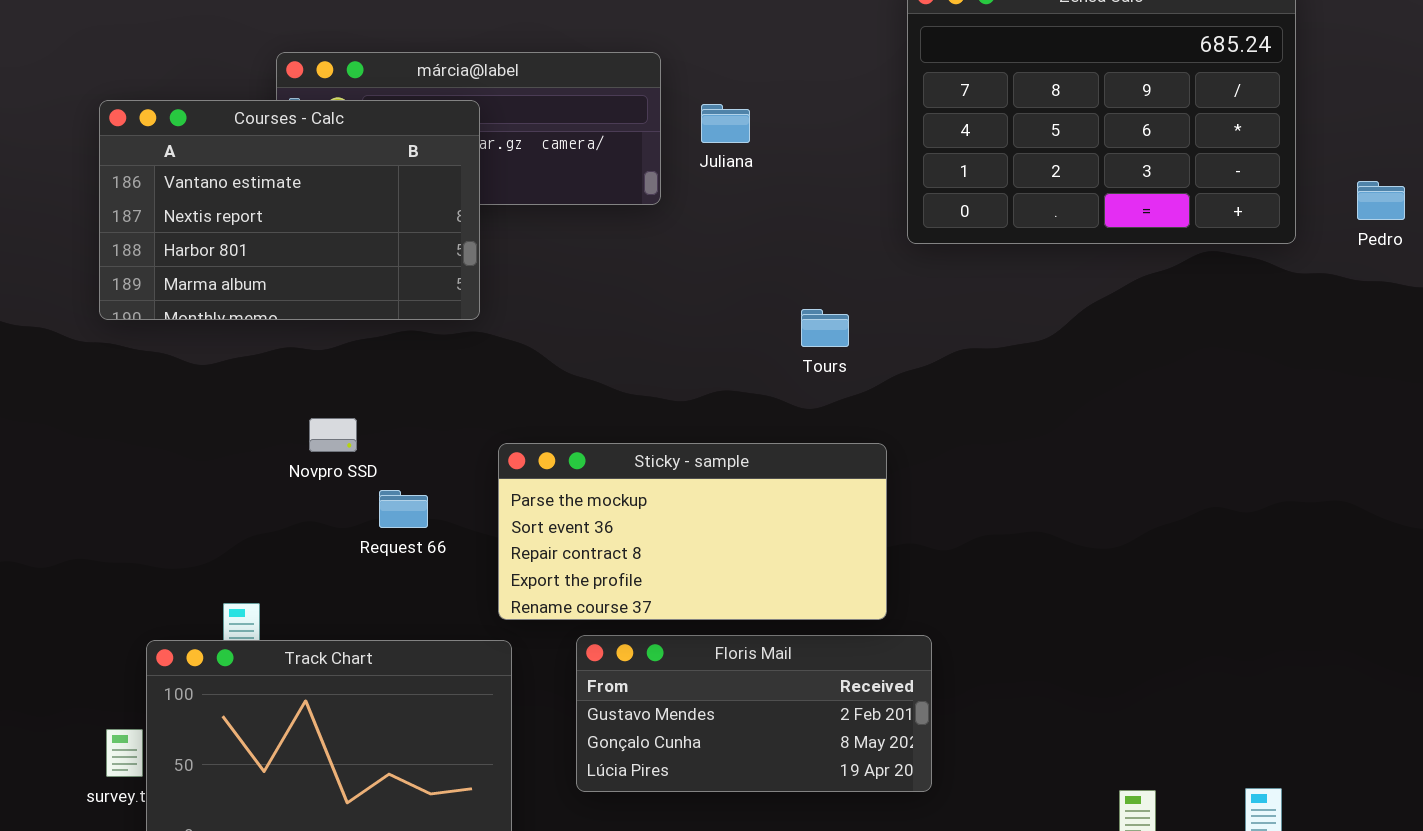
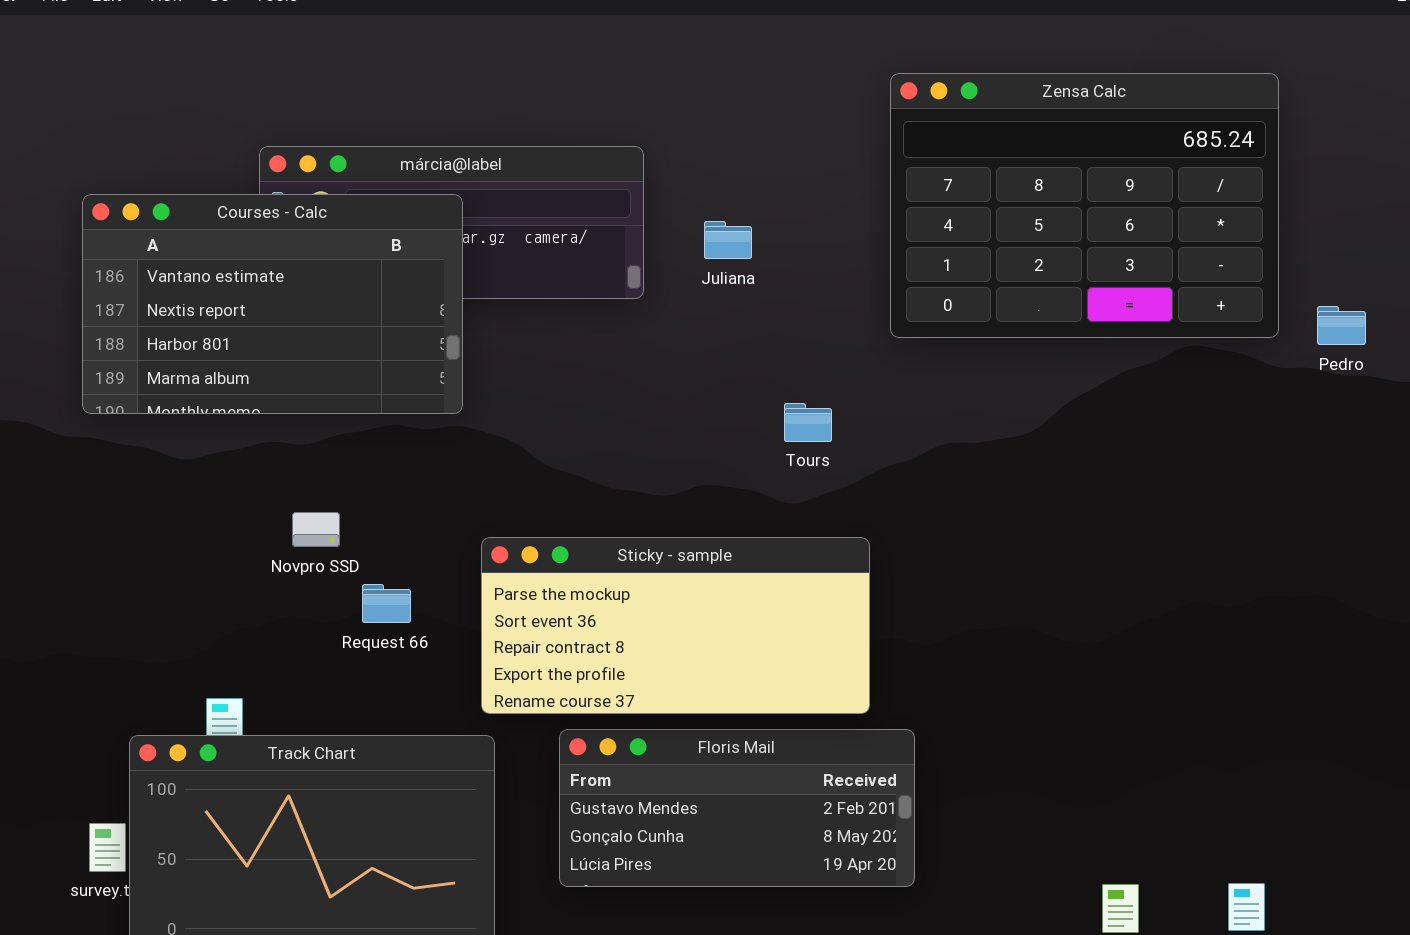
Juliana: [701,104,750,143] -> [704,221,752,259], moved
Pedro: [1357,181,1405,220] -> [1317,306,1366,345], moved

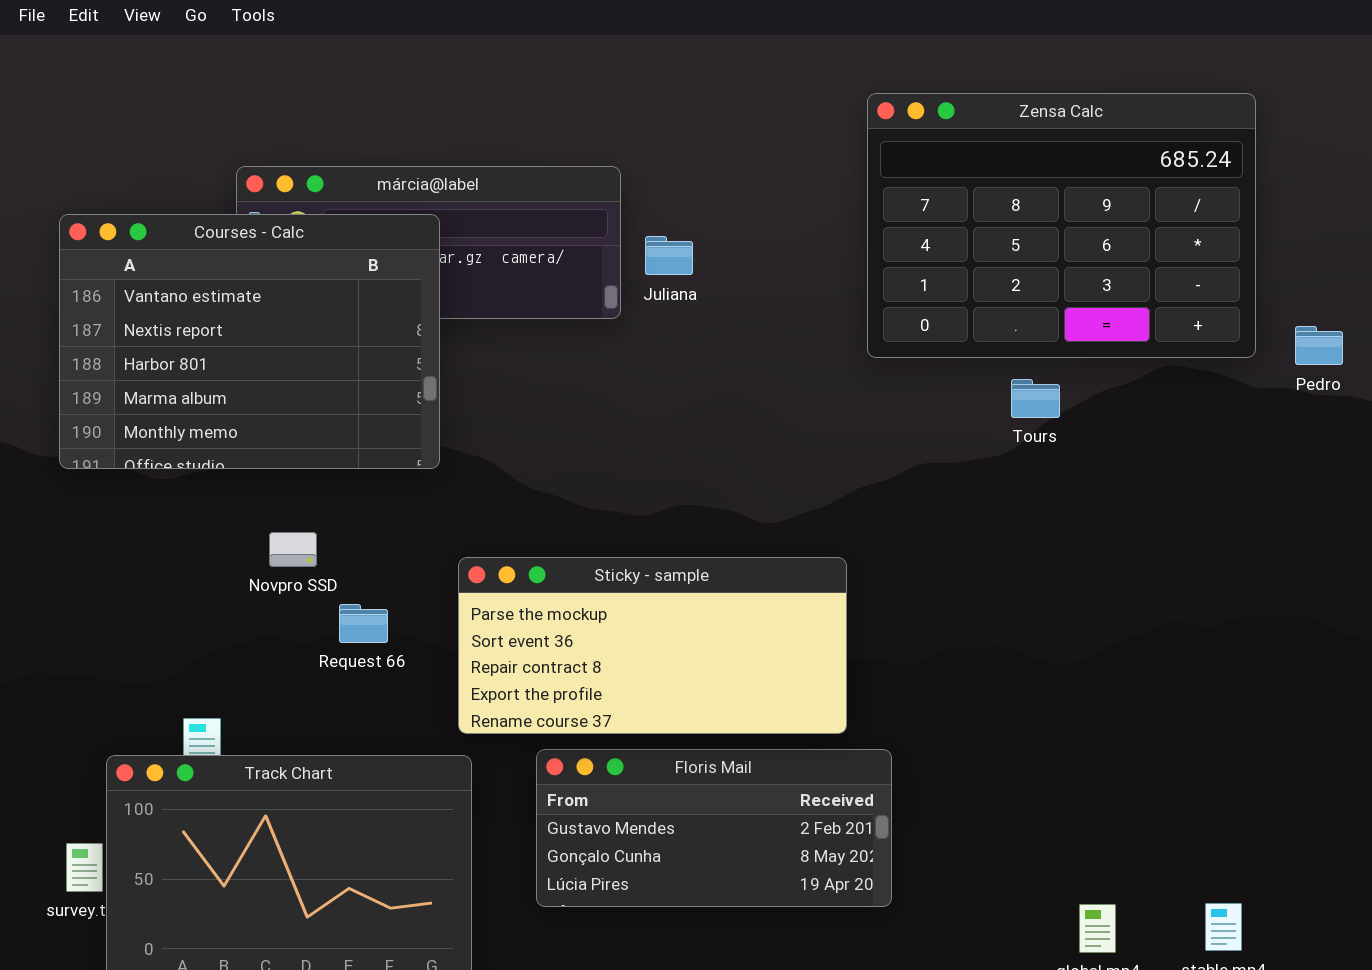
Courses - Calc: [82,194,463,414] -> [59,214,440,469], resized
Juliana: [704,221,752,259] -> [645,236,693,275], moved
Tours: [784,403,832,442] -> [1011,379,1060,418], moved

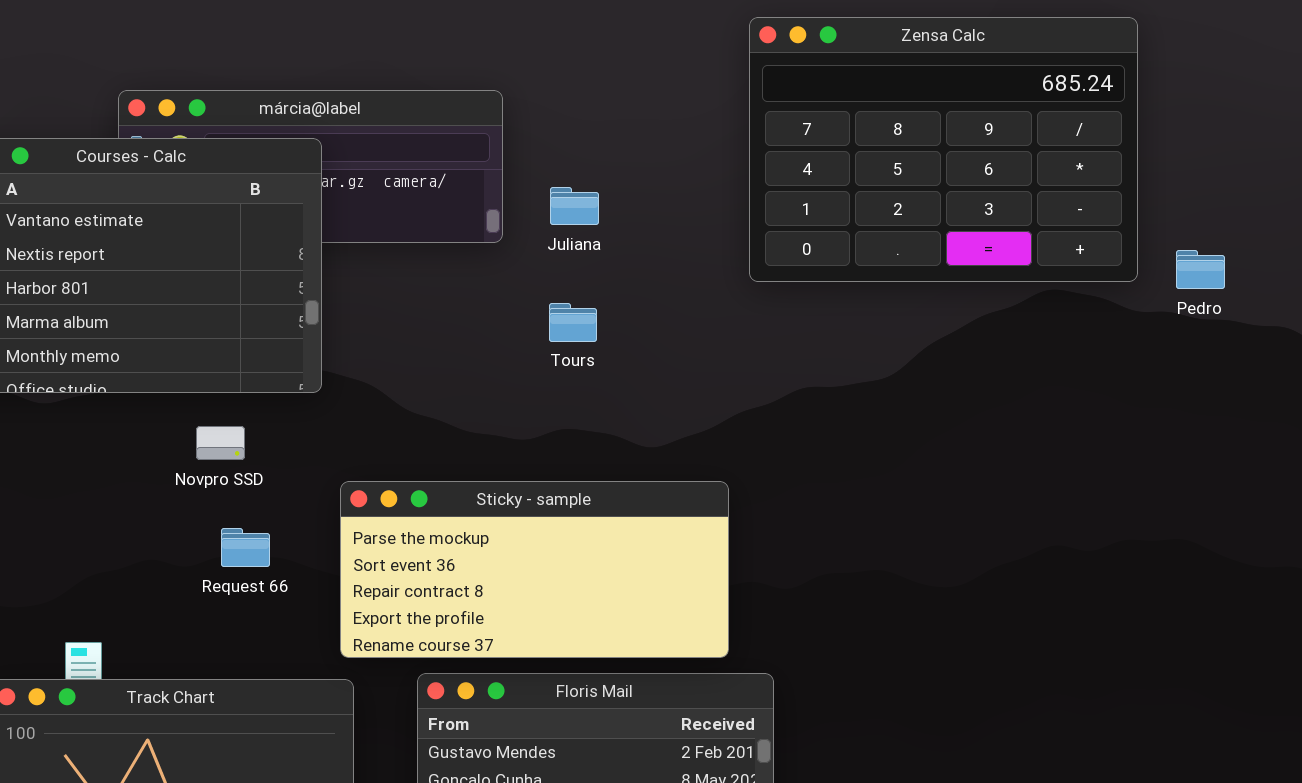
Juliana: [645,236,693,275] -> [550,187,599,225], moved
Tours: [1011,379,1060,418] -> [549,303,597,342], moved
Novpro SSD: [269,532,317,567] -> [196,426,245,460], moved

